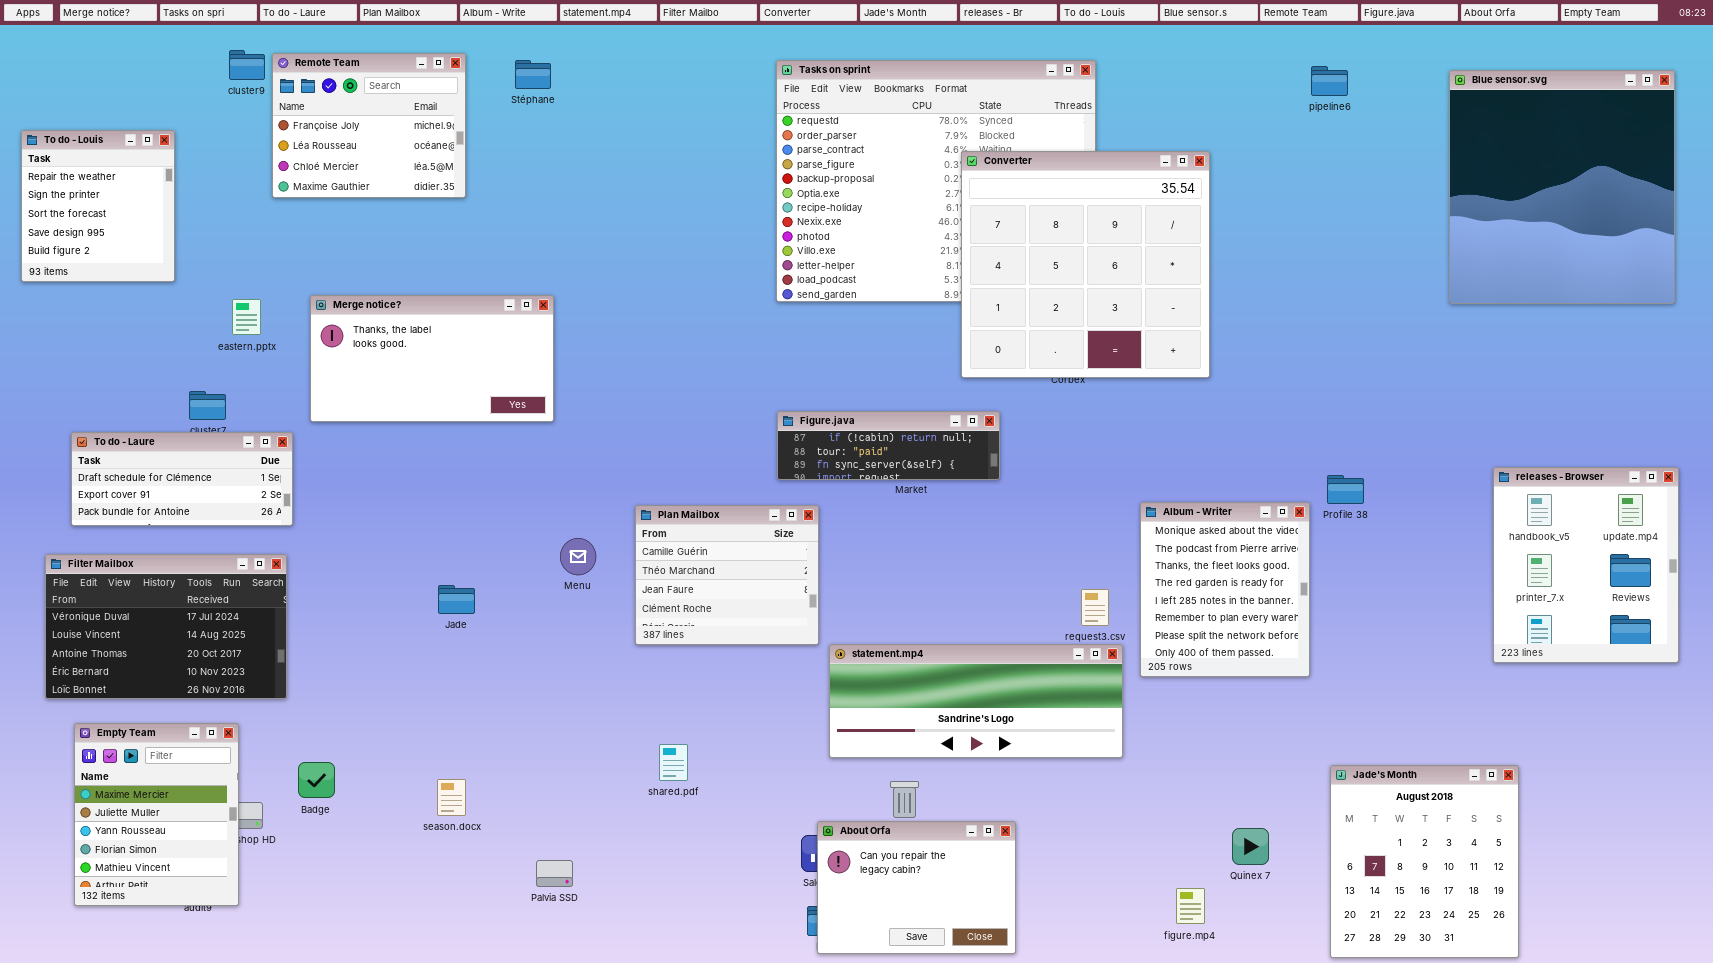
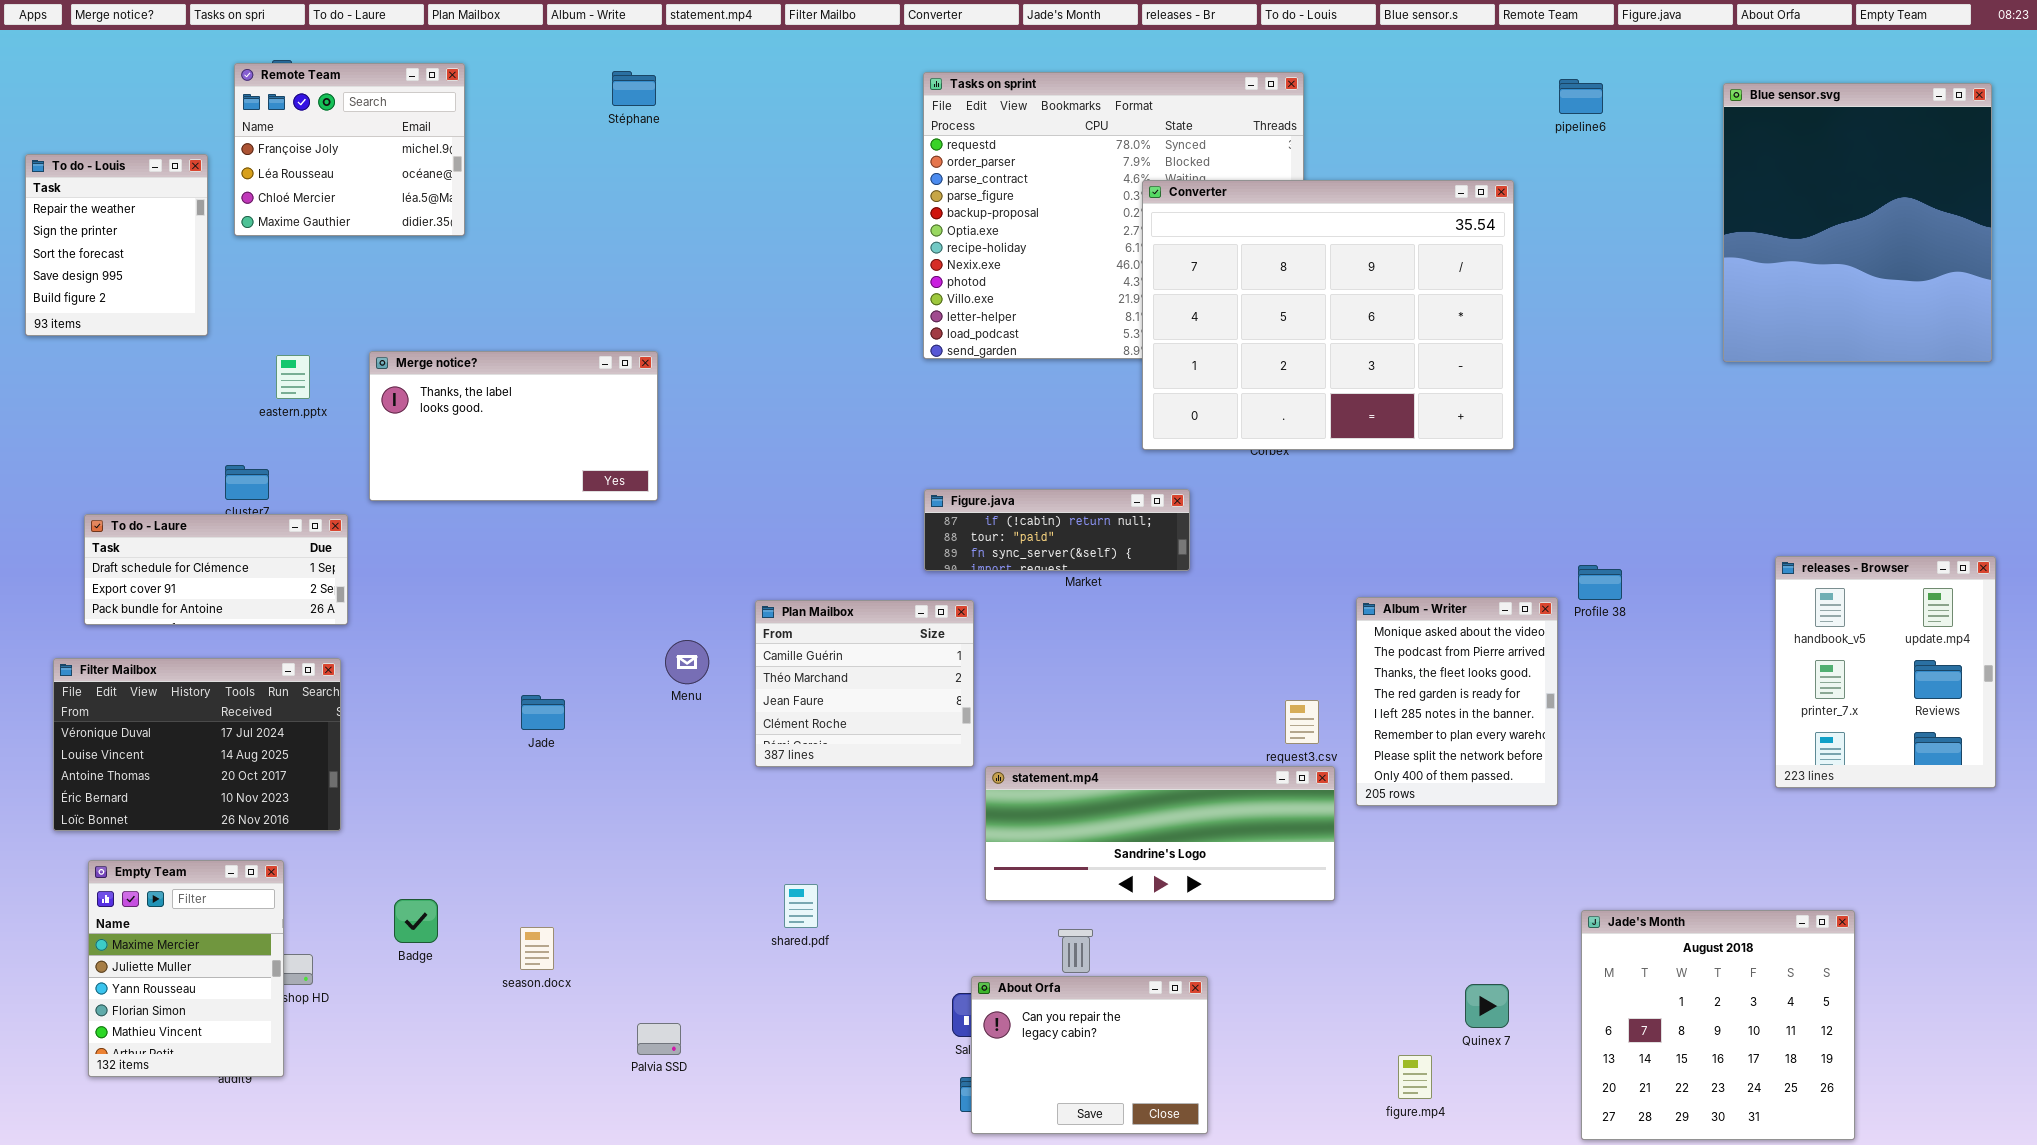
Remote Team: [272,53,466,198] -> [234,63,465,236], moved
Converter: [961,151,1210,378] -> [1142,180,1514,450], resized
Badge: [298,762,335,798] -> [394,899,438,943], moved
Jade's Month: [1330,765,1519,958] -> [1581,910,1855,1140], resized

